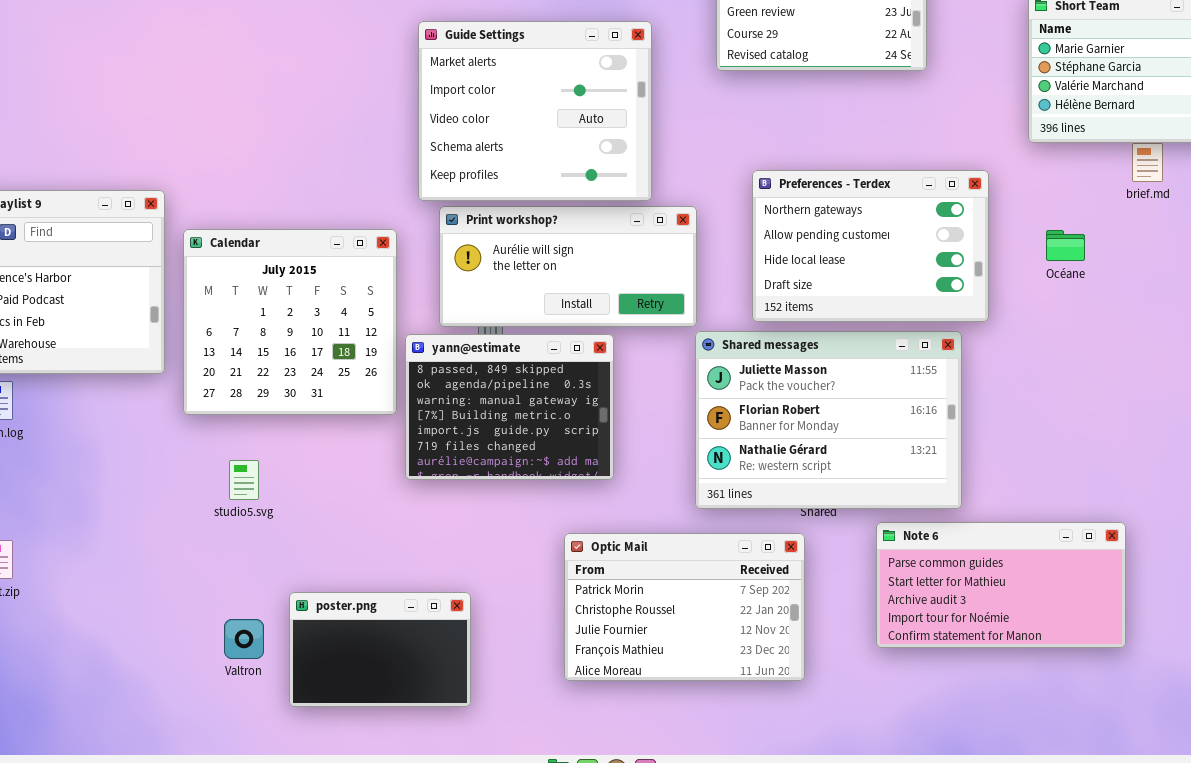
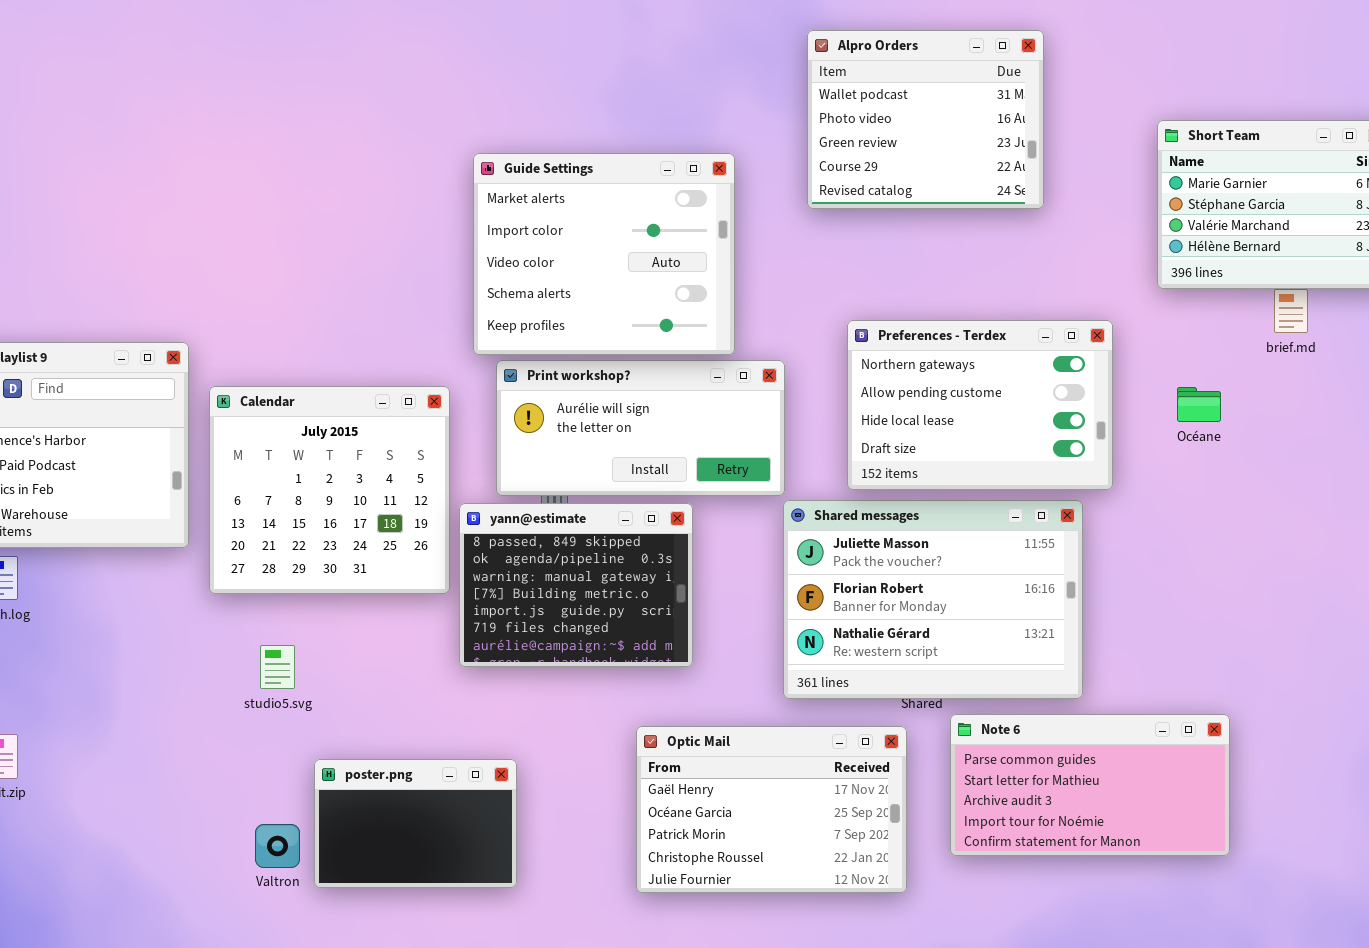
Note 6: [876,522,1126,648] -> [950,714,1230,856], moved
Optic Mail: [564,533,805,681] -> [636,726,907,893], scrolled up 2 rows
poster.png: [289,592,471,707] -> [314,759,517,888], moved

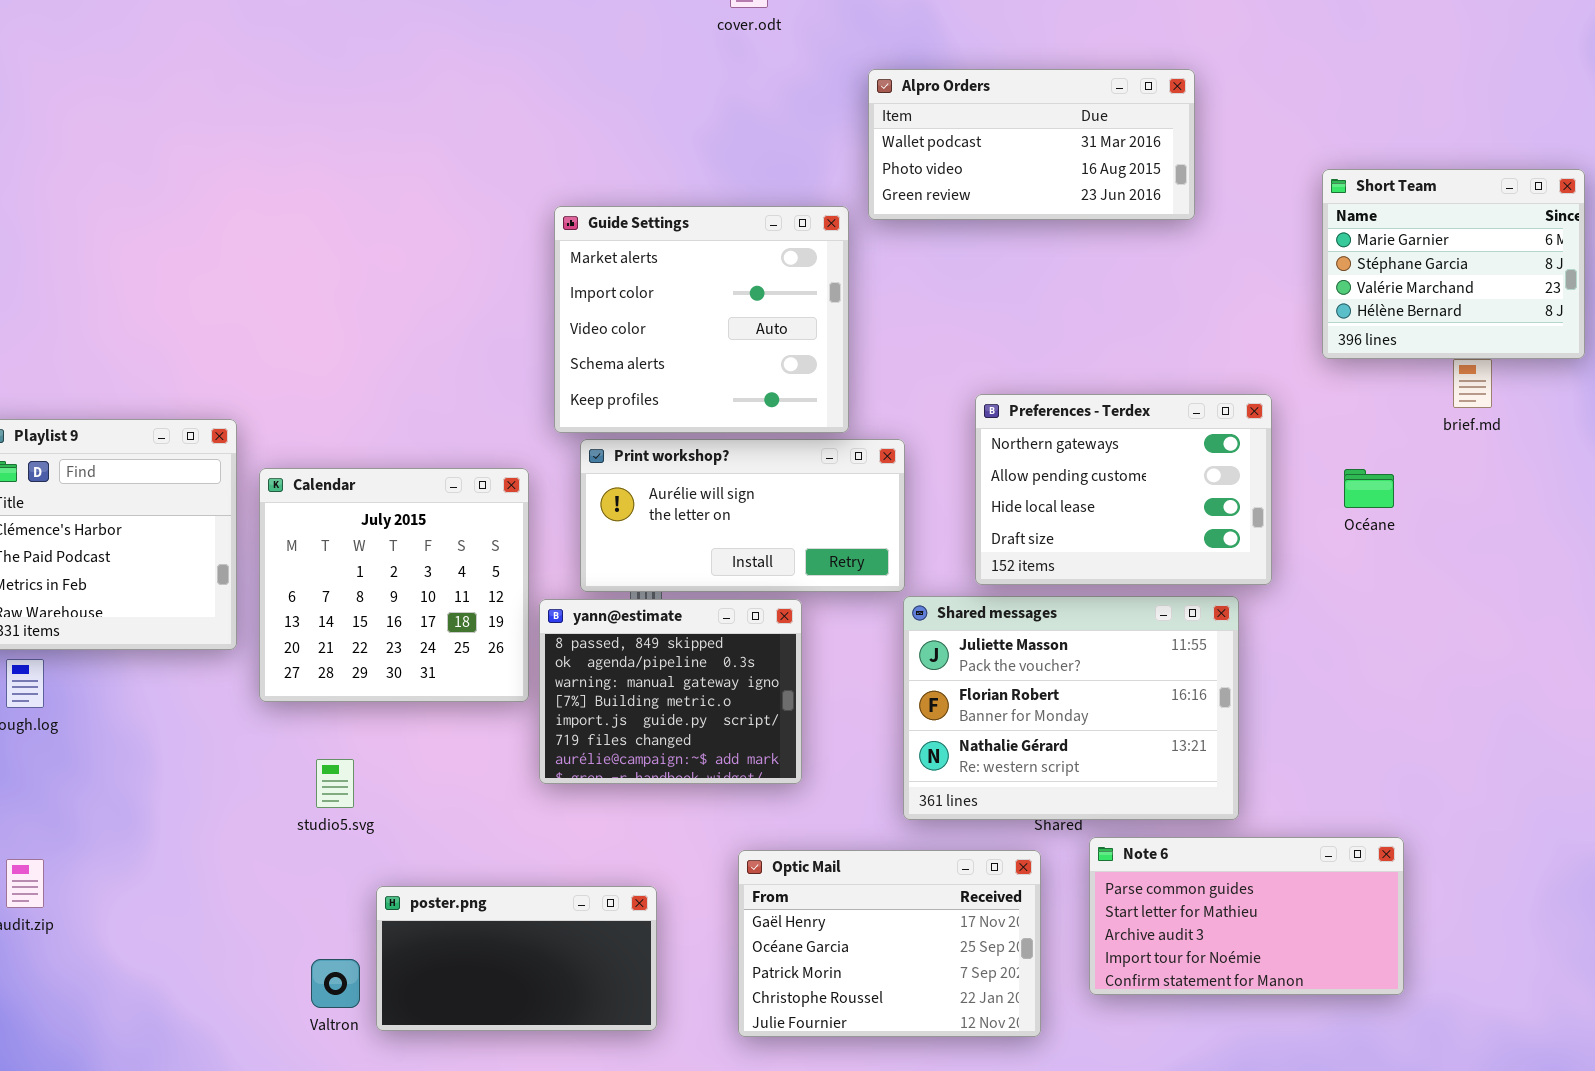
Alpro Orders: [807,30,1044,209] -> [868,69,1195,220], resized
poster.png: [314,759,517,888] -> [376,886,657,1031], resized

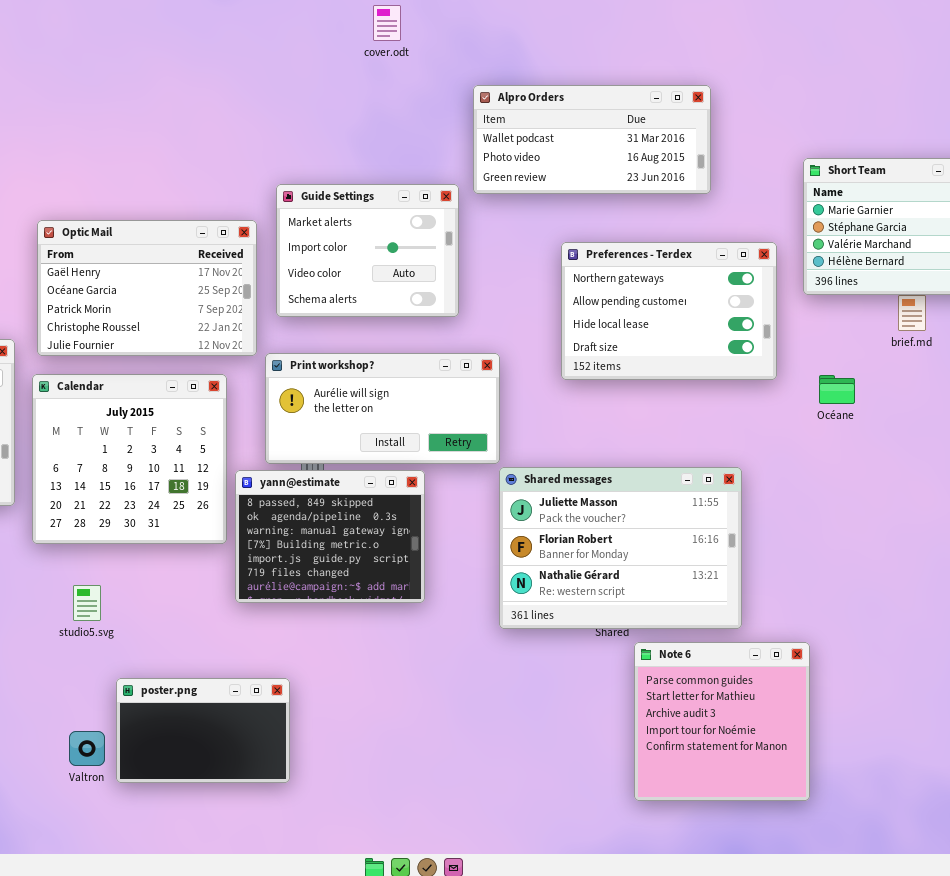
Guide Settings: [554,206,849,433] -> [276,184,459,317], resized
Preferences - Terdex: [975,394,1272,585] -> [561,242,777,380], moved
Note 6: [1089,837,1404,995] -> [634,642,810,801], resized
Optic Mail: [738,850,1041,1037] -> [37,220,257,356], moved
poster.png: [376,886,657,1031] -> [116,678,290,783], resized

